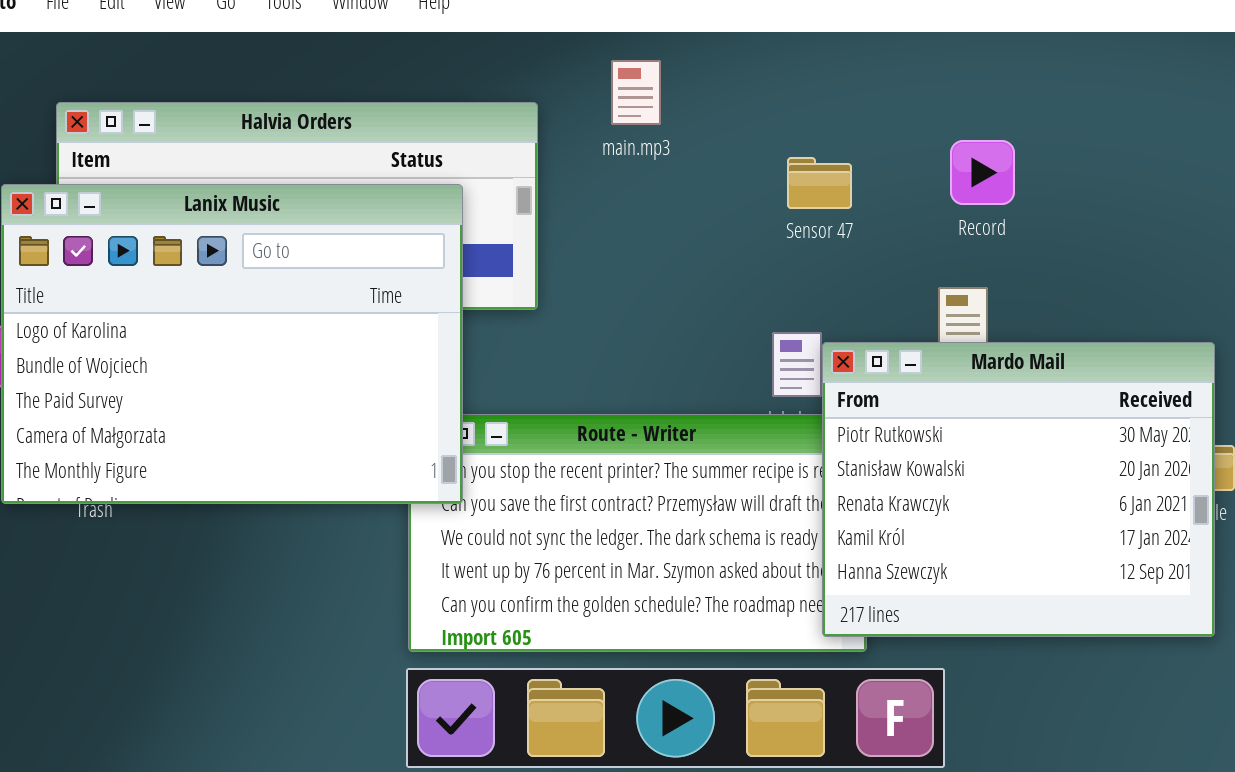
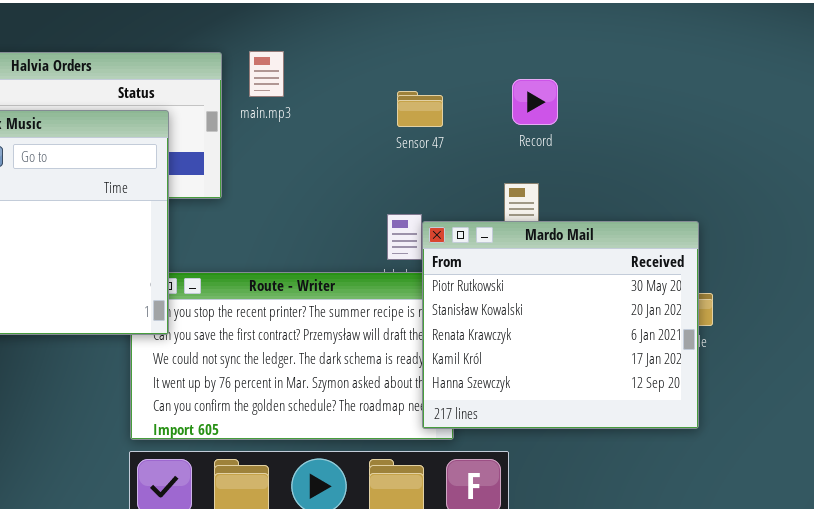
main.mp3: [611,60,661,125] -> [249,51,284,97], moved

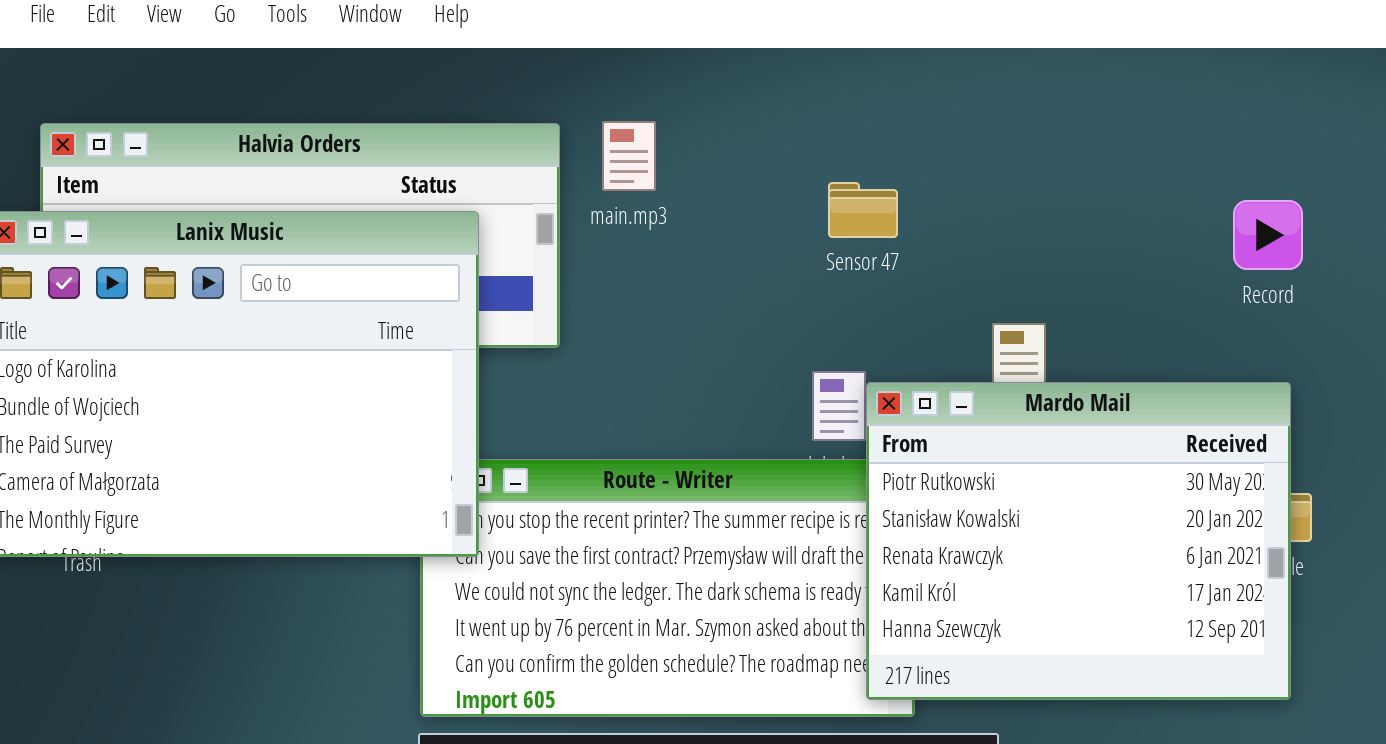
Record: [512,79,558,125] -> [1233,200,1303,270], moved

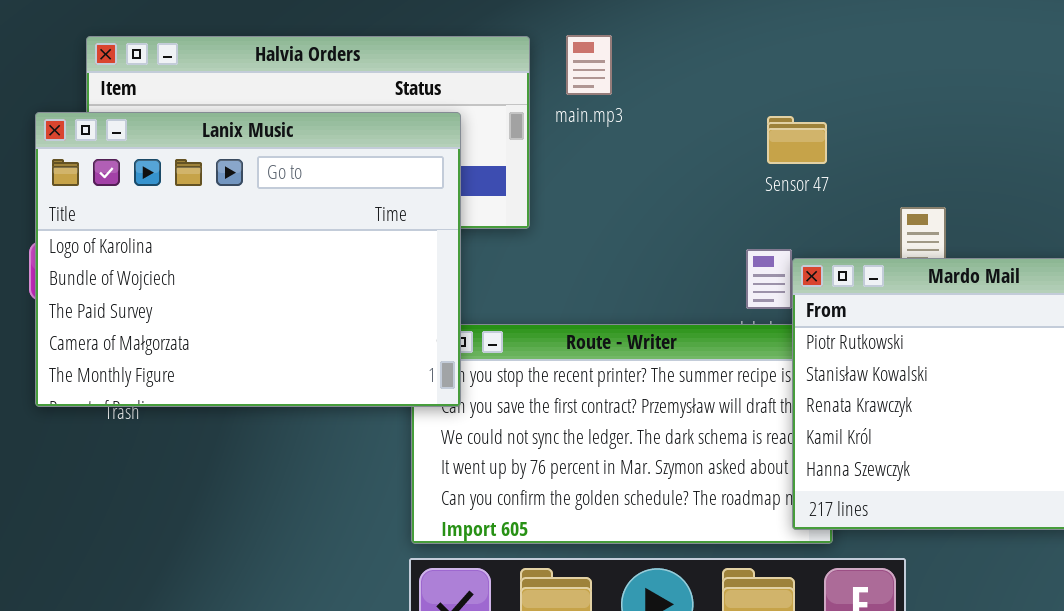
Sensor 47: [828,182,898,238] -> [767,116,827,164], moved

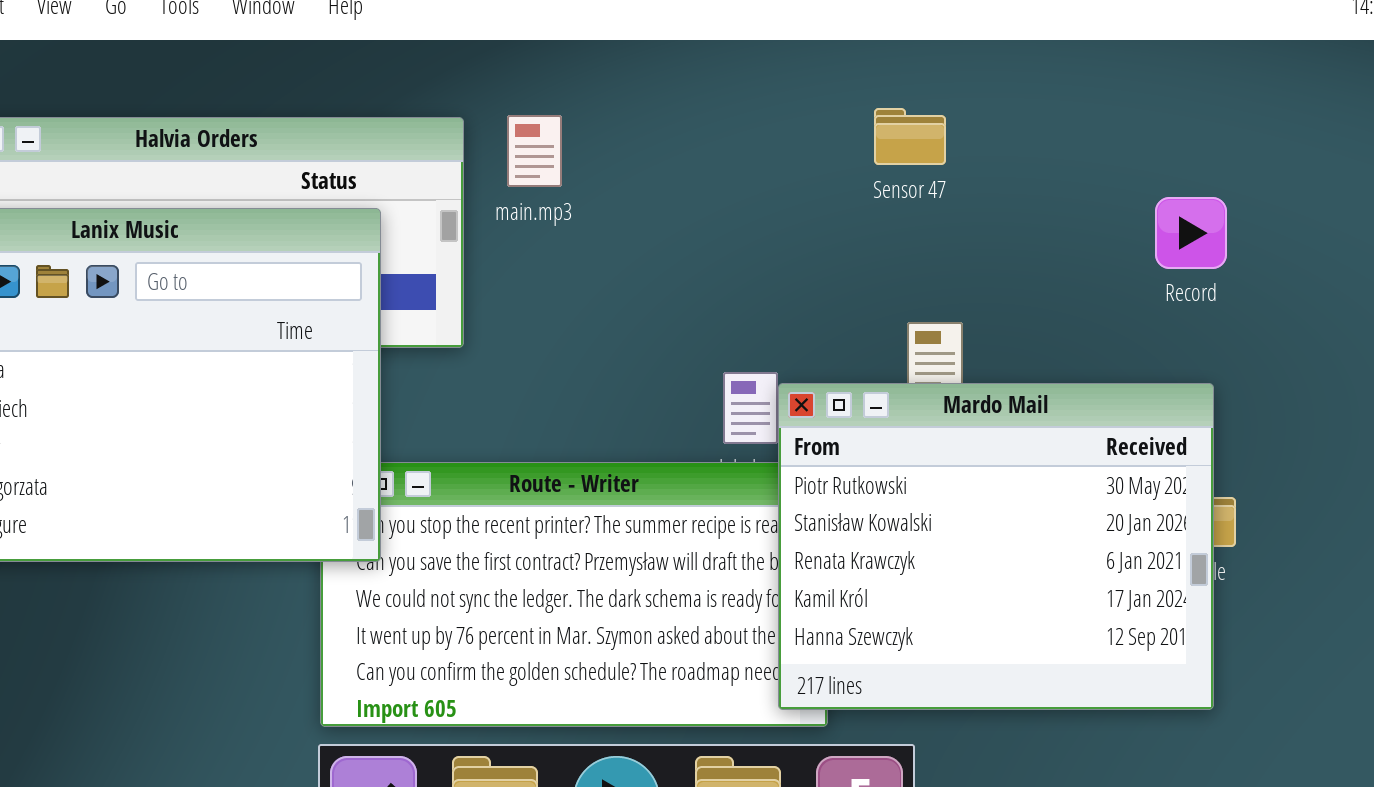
Sensor 47: [767,116,827,164] -> [874,108,946,165], moved

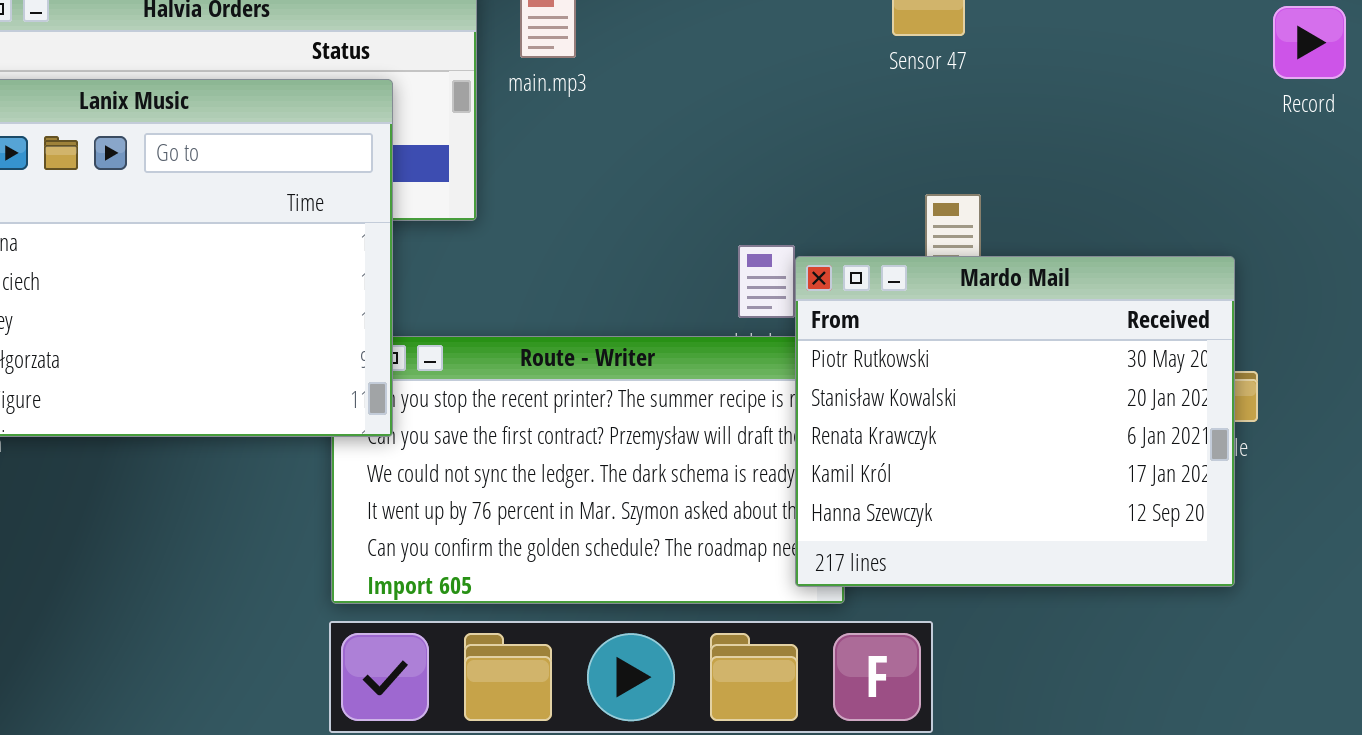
Record: [1155,197,1227,269] -> [1273,6,1346,79], moved

